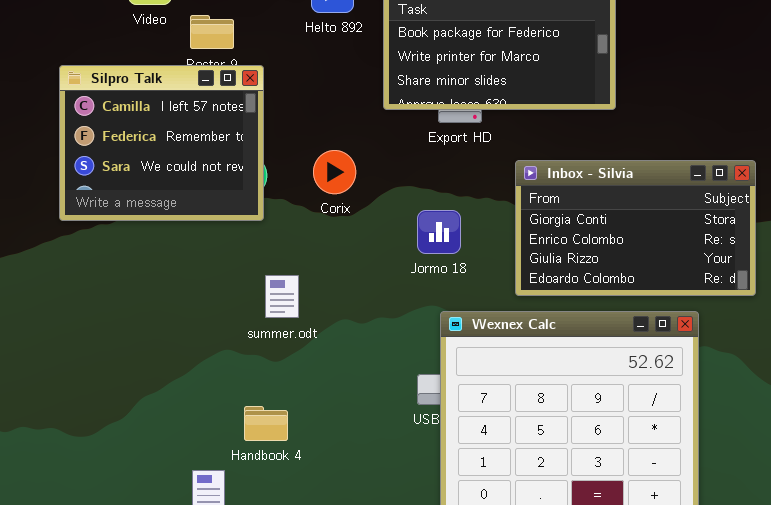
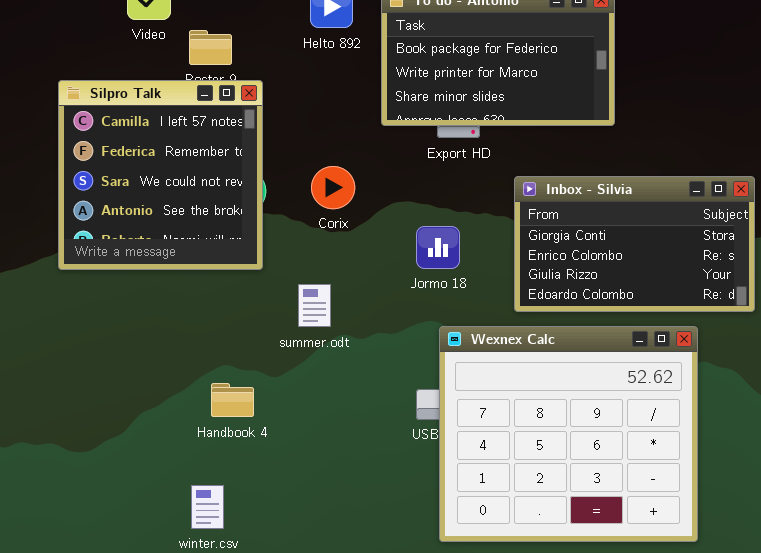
Silpro Talk: [59,65,264,221] -> [58,80,263,270], resized
summer.odt: [265,275,299,318] -> [298,284,331,327], moved
Handbook 4: [244,406,288,441] -> [211,383,254,417], moved

